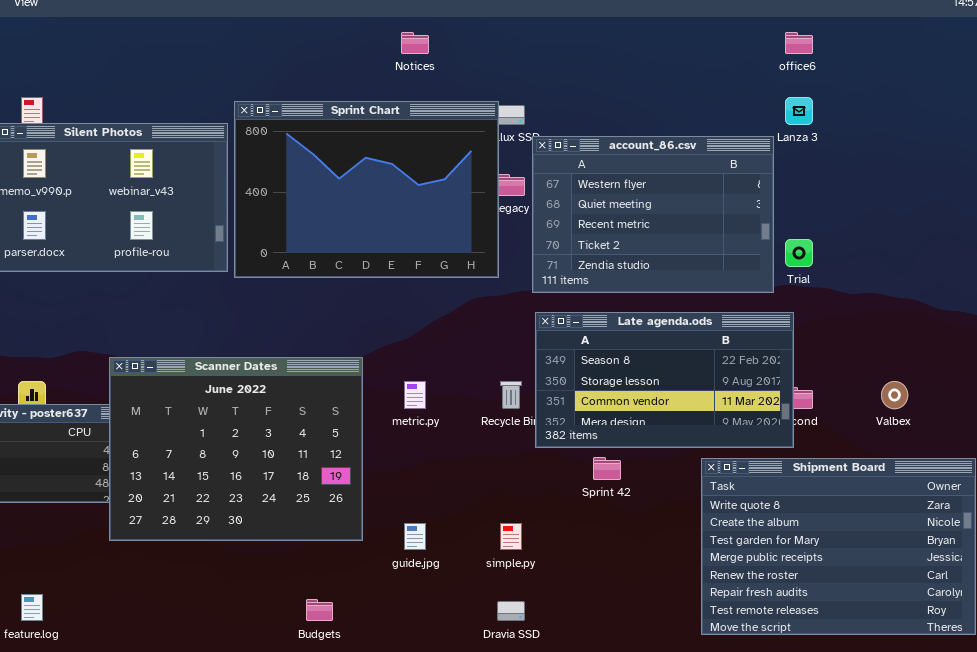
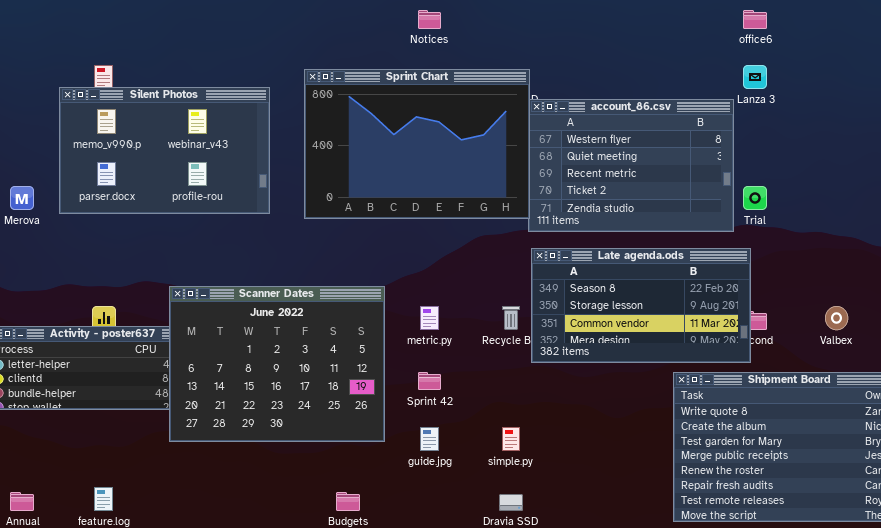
Sprint Chart: [234,101,499,278] -> [304,69,530,219], moved
Sprint 42: [593,457,621,480] -> [418,372,441,390], moved

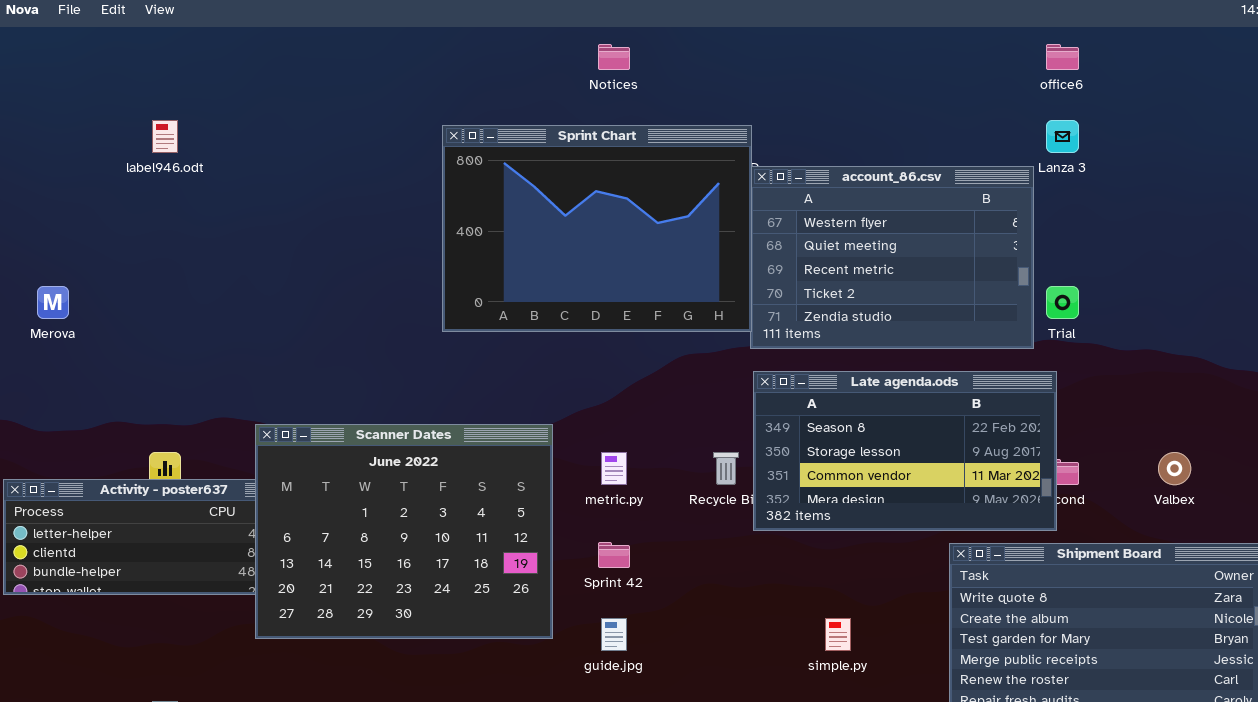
Silent Photos: [59,87,270,214] -> none, closed
simple.py: [502,427,520,451] -> [825,618,851,651], moved

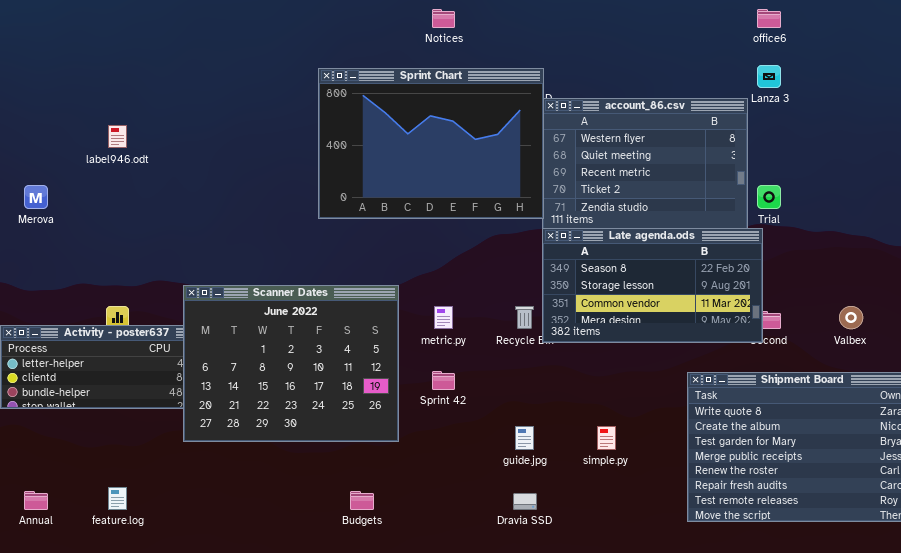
label946.odt: [152,120,178,153] -> [108,125,127,148], moved
Late agenda.ods: [753,371,1057,531] -> [542,228,763,343], moved
guide.jpg: [601,618,627,651] -> [515,426,534,450], moved

